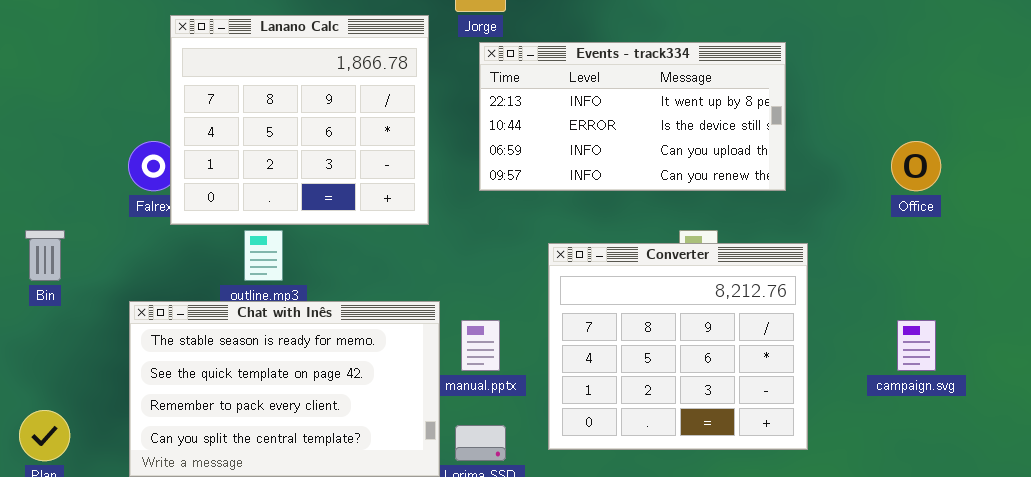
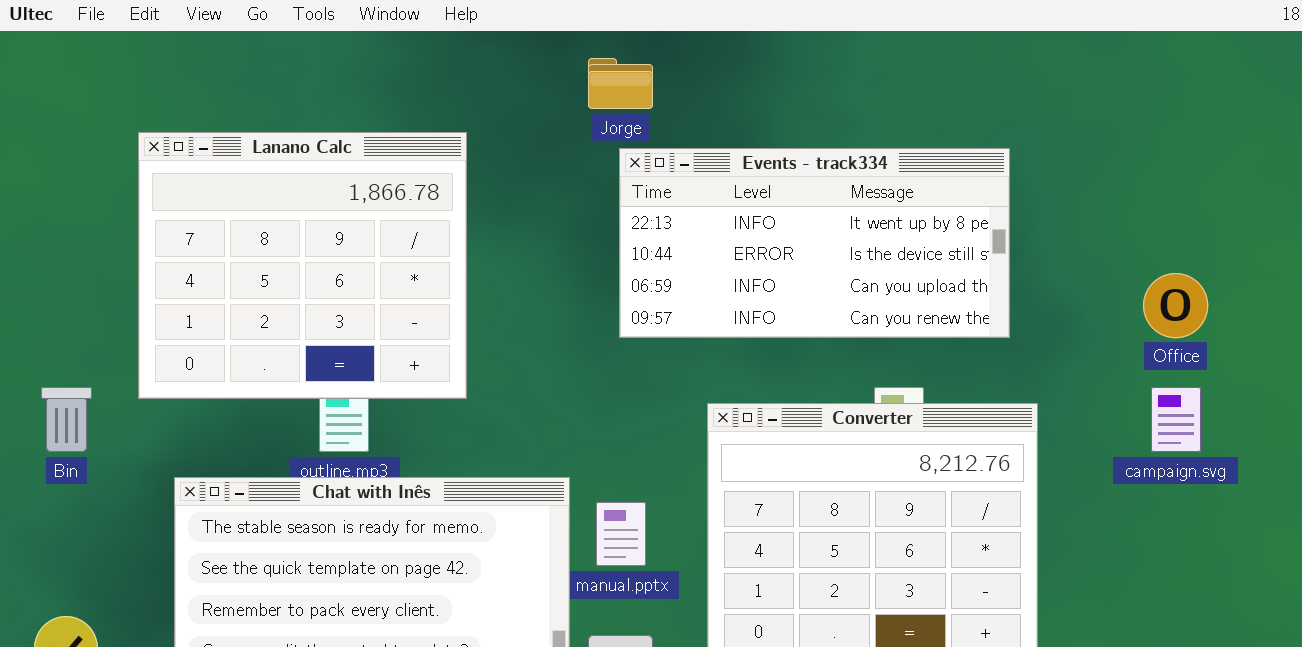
Lanano Calc: [170,15,429,225] -> [138,132,467,399], moved
campaign.svg: [897,320,936,371] -> [1151,387,1201,452], moved

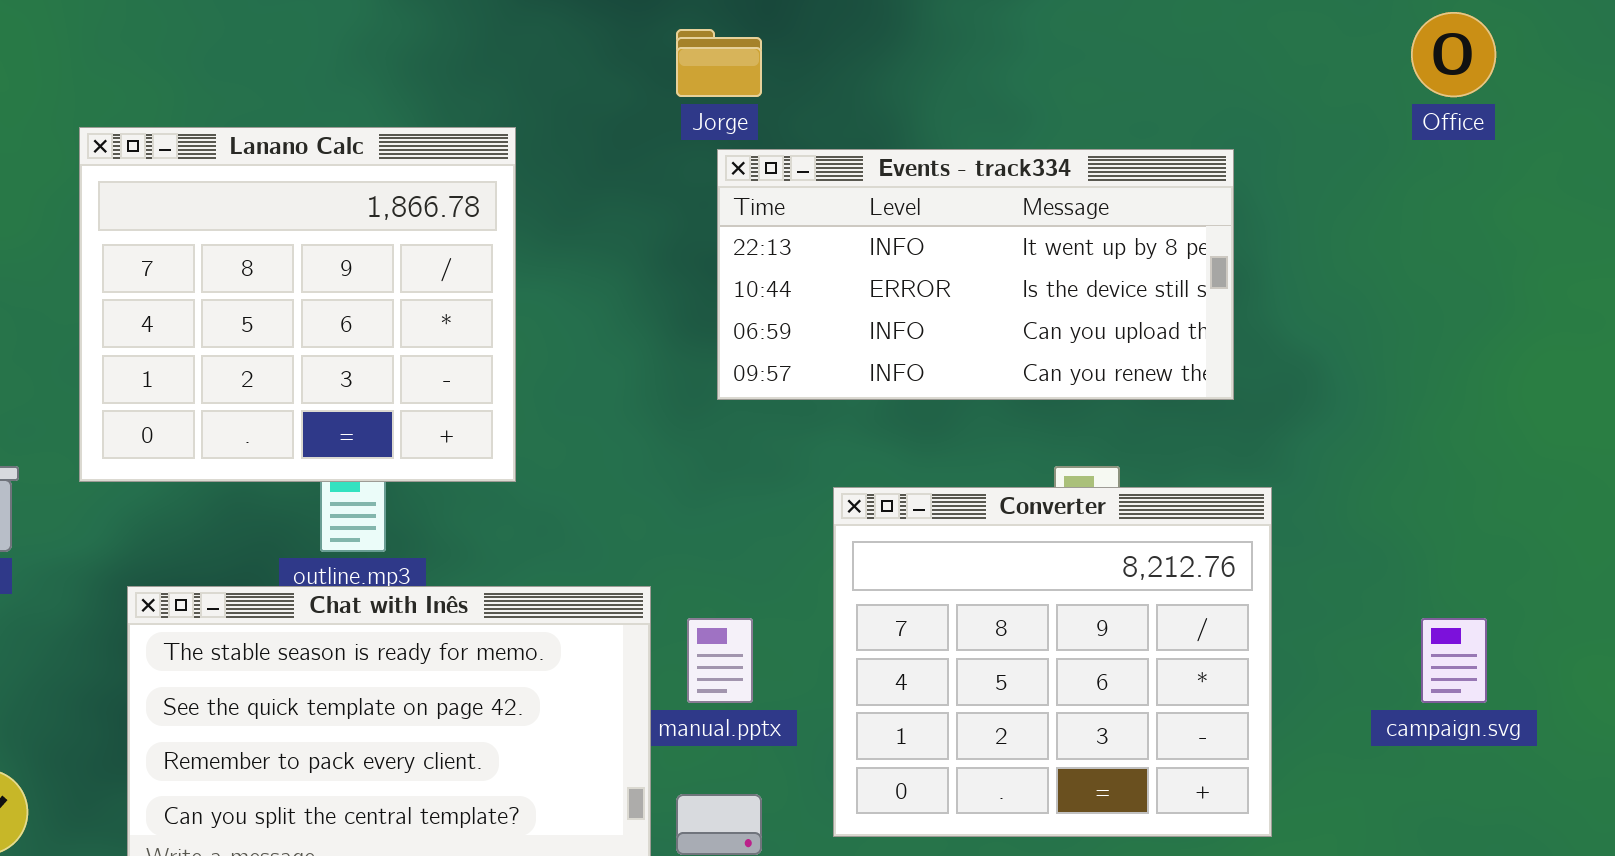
Office: [1143,273,1208,338] -> [1411,12,1496,97], moved
campaign.svg: [1151,387,1201,452] -> [1421,618,1487,703], moved

